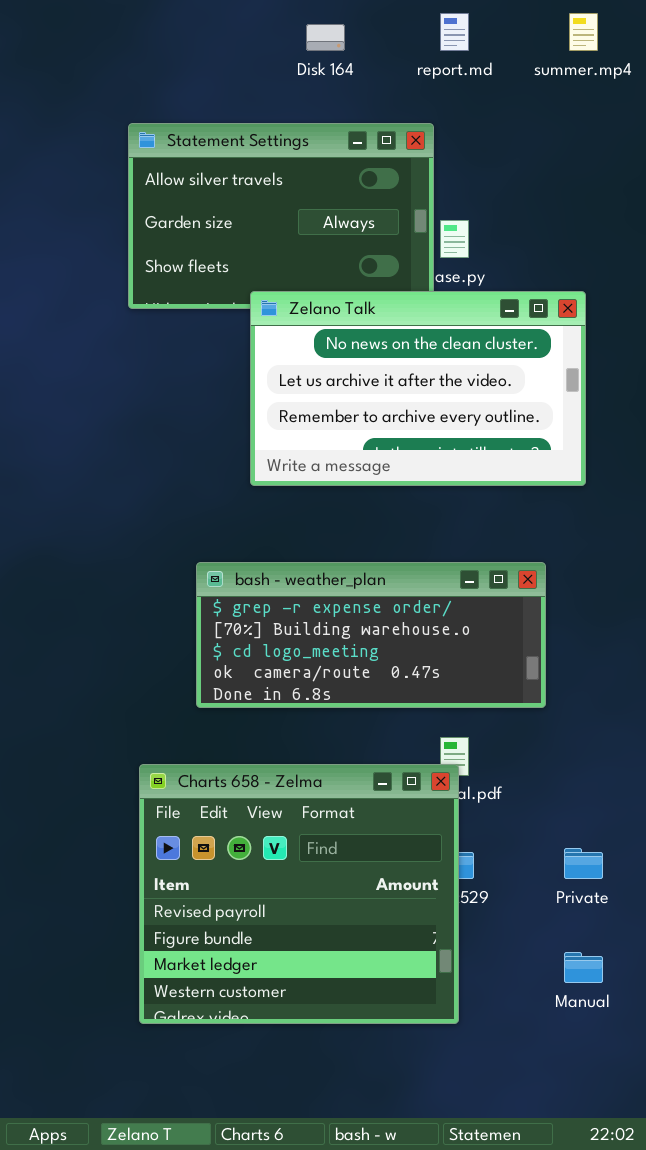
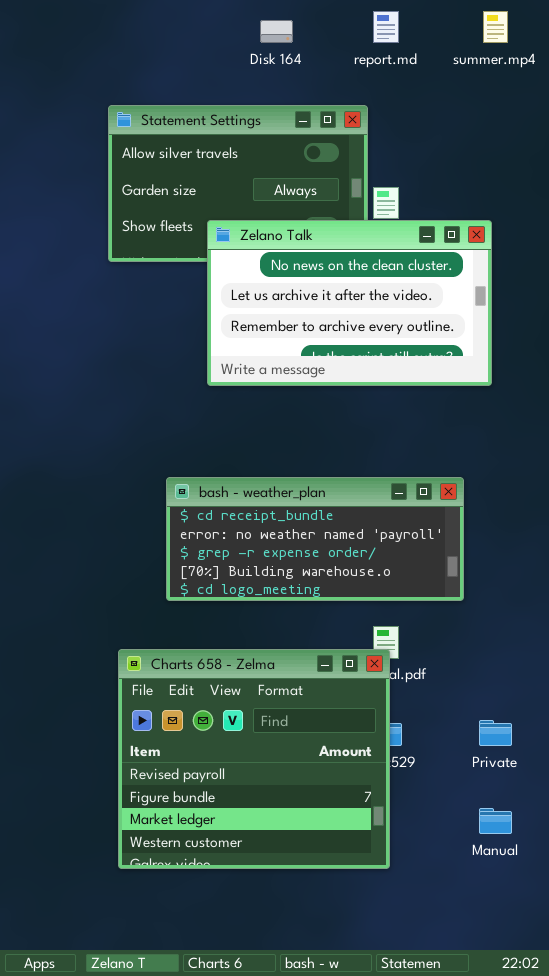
Zelano Talk: [250,291,586,486] -> [207,220,492,386], moved
bash - weather_plan: [196,562,546,708] -> [166,477,464,601], scrolled up 2 rows

